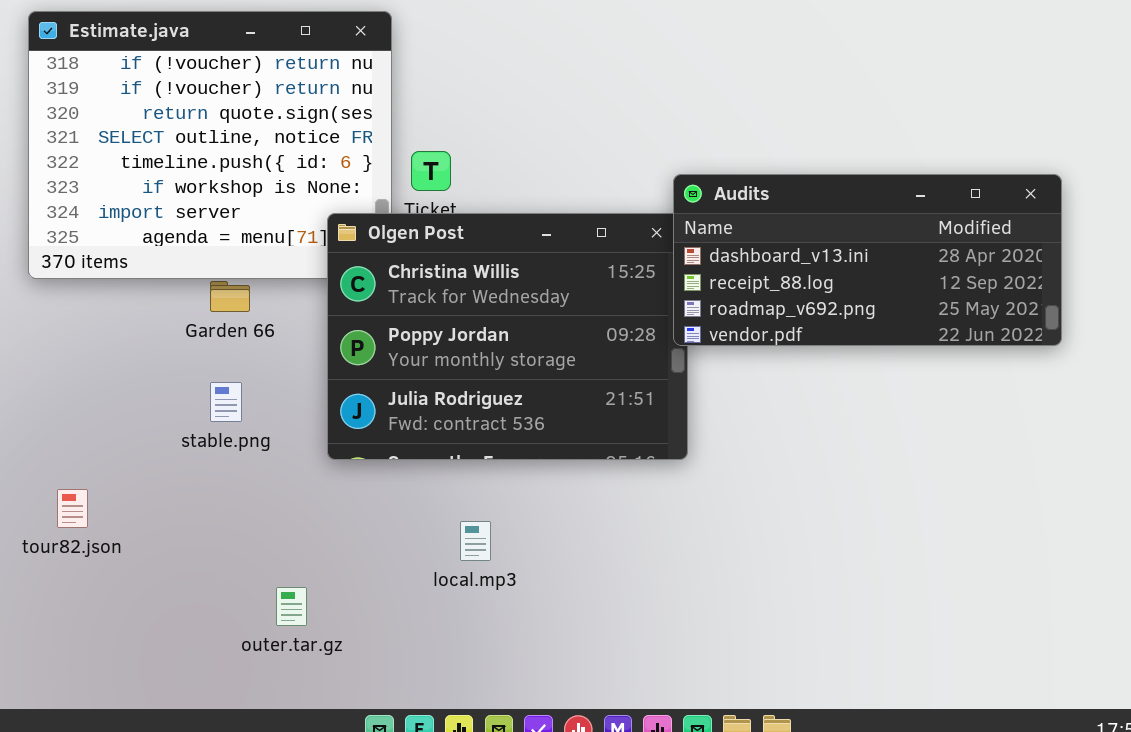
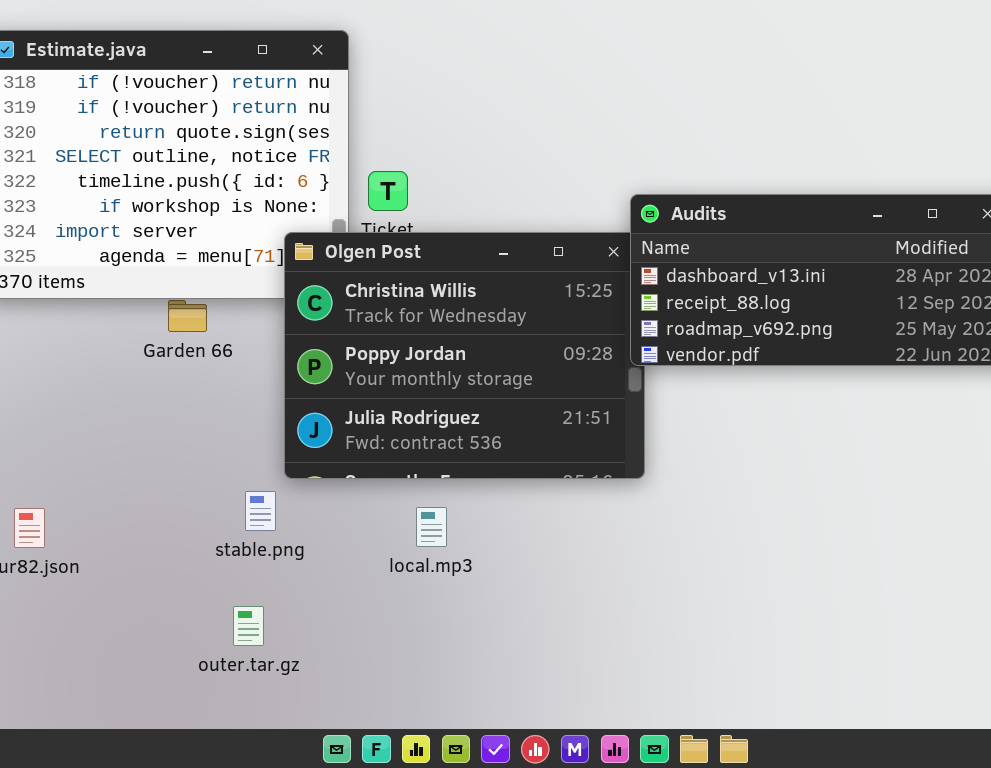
stable.png: [210,382,242,422] -> [245,491,276,531], moved
local.mp3: [460,521,491,561] -> [416,507,447,547], moved

